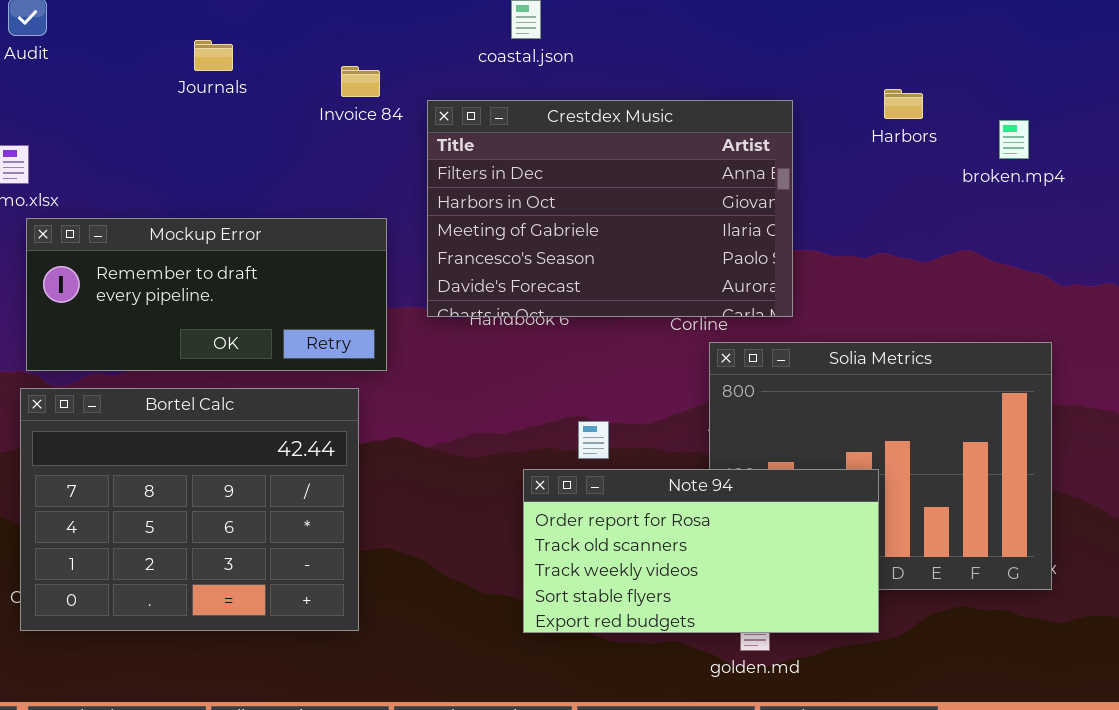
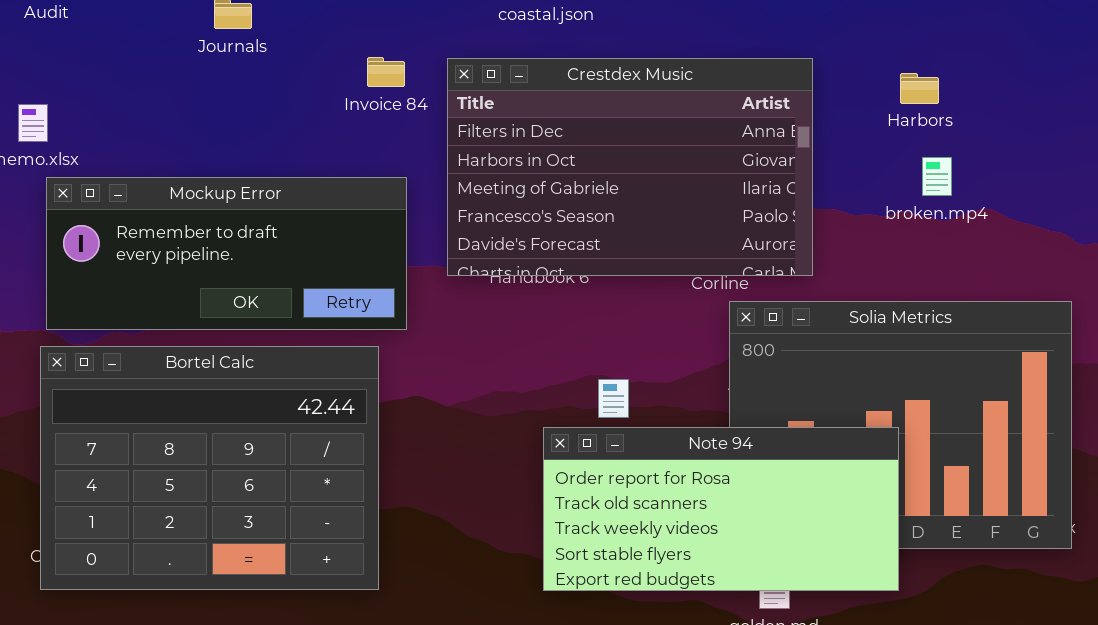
Invoice 84: [341,66,380,97] -> [367,57,405,87], moved
Harbors: [884,89,923,119] -> [900,73,939,104], moved
broken.mp4: [999,120,1029,159] -> [922,157,952,196], moved

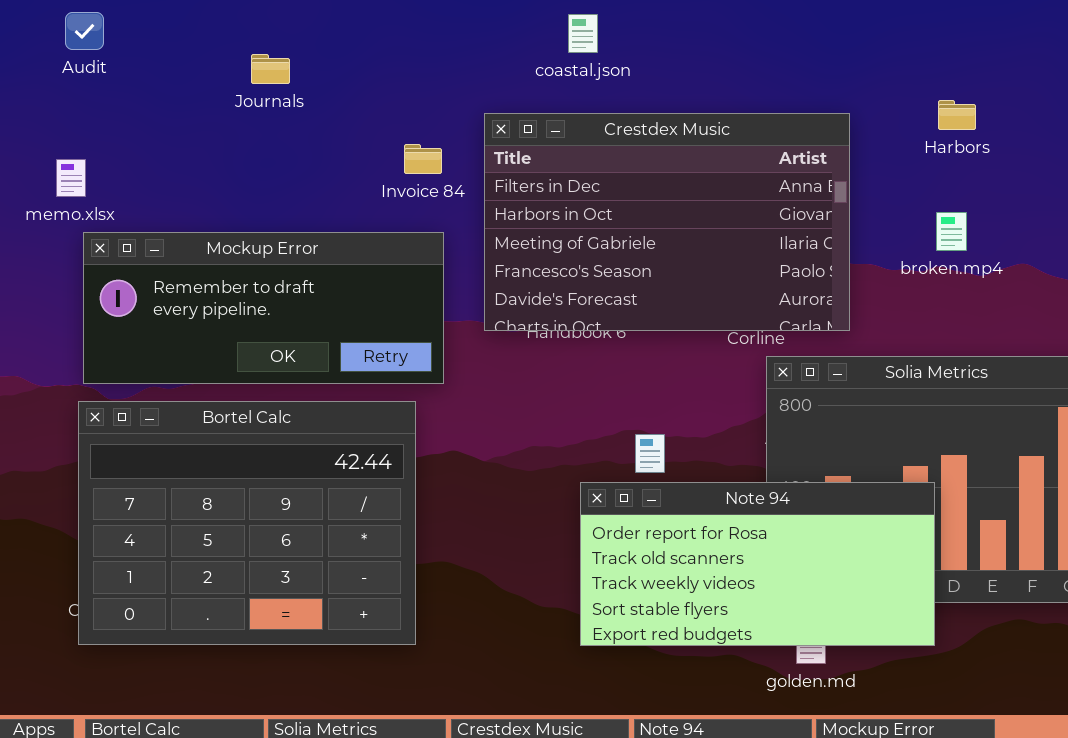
Invoice 84: [367,57,405,87] -> [404,144,442,174], moved
Harbors: [900,73,939,104] -> [938,100,976,130], moved
broken.mp4: [922,157,952,196] -> [936,212,967,251], moved

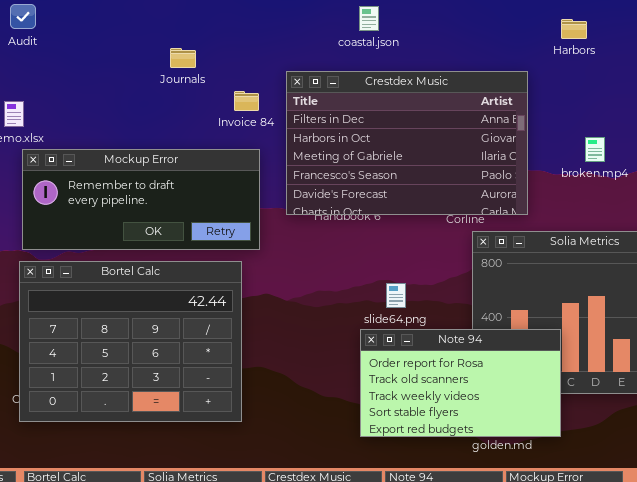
coastal.json: [568,14,598,53] -> [359,6,379,31], moved
Journals: [251,54,290,84] -> [170,48,196,68], moved
Harbors: [938,100,976,130] -> [561,19,587,39], moved
Note 94: [580,482,935,646] -> [360,329,561,437], moved, resized

